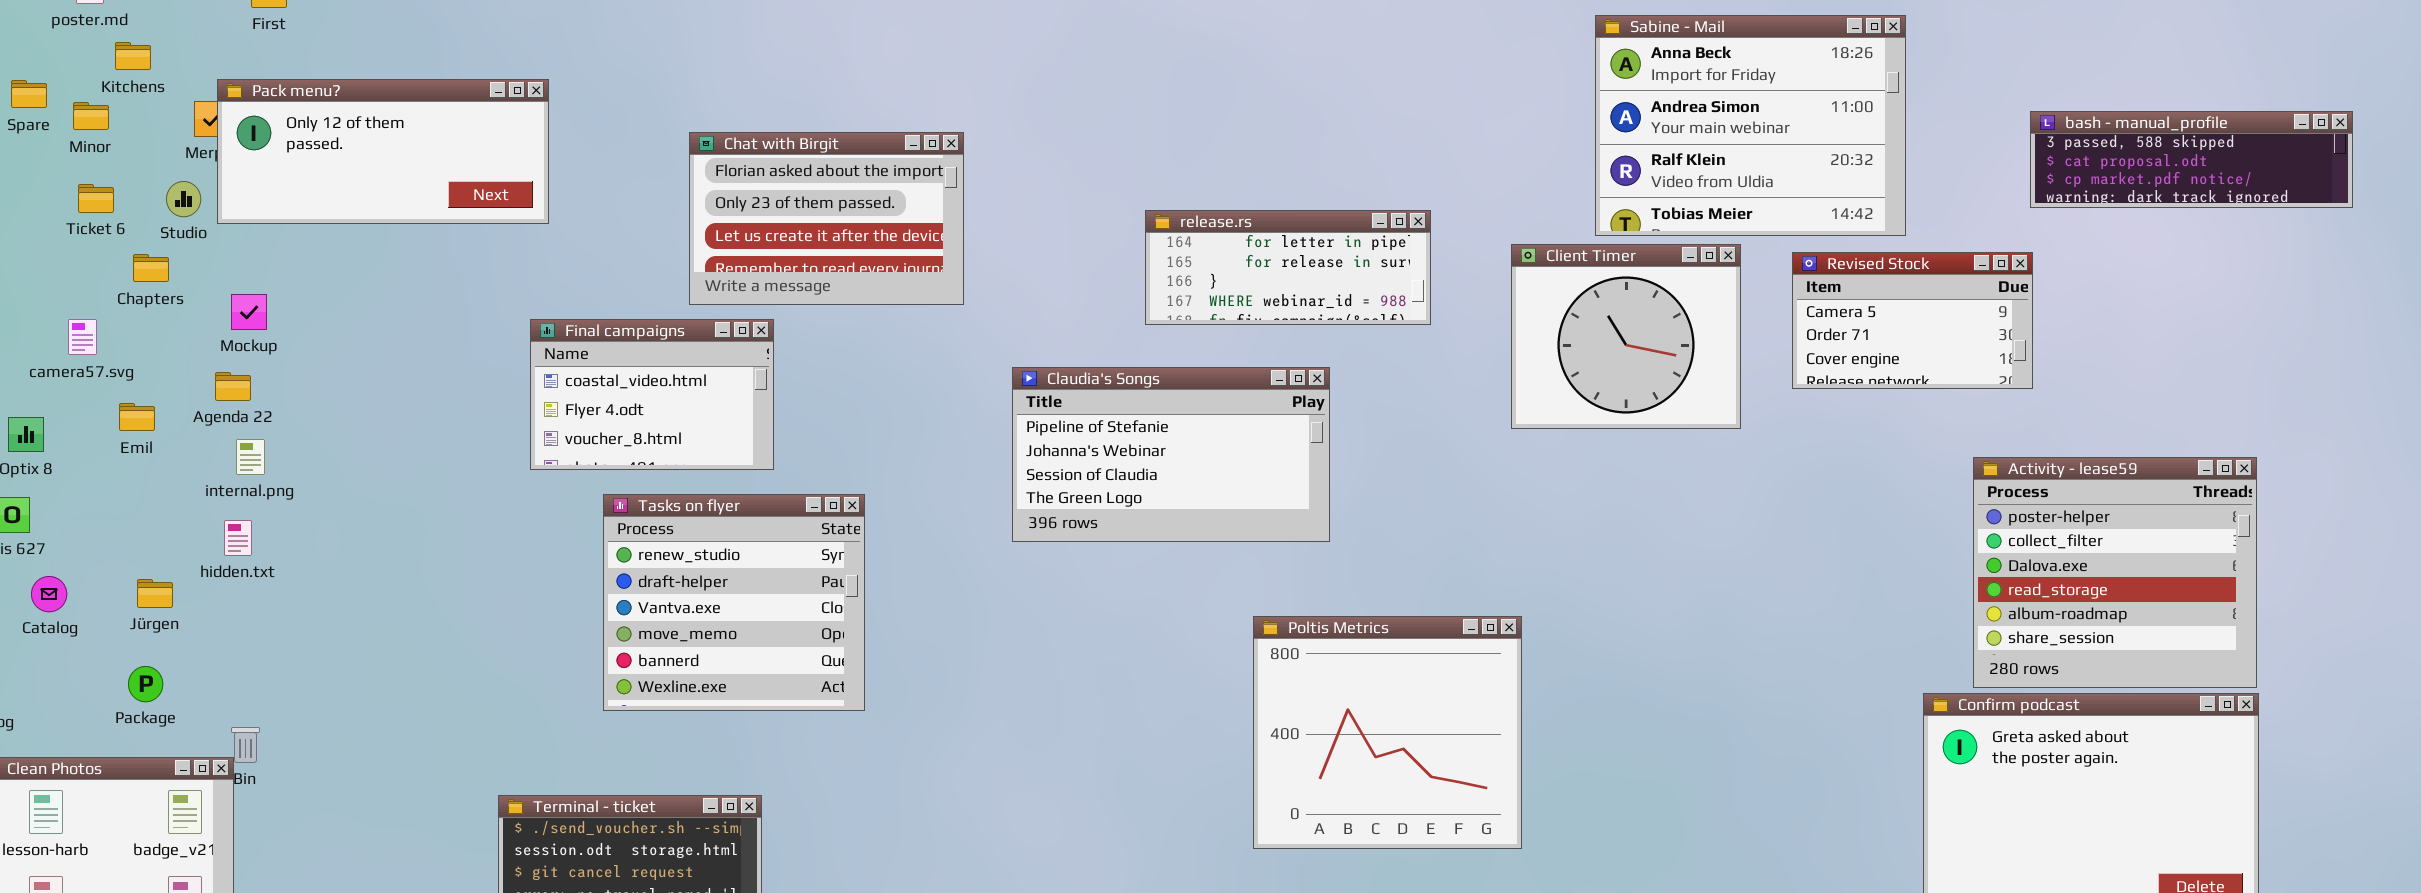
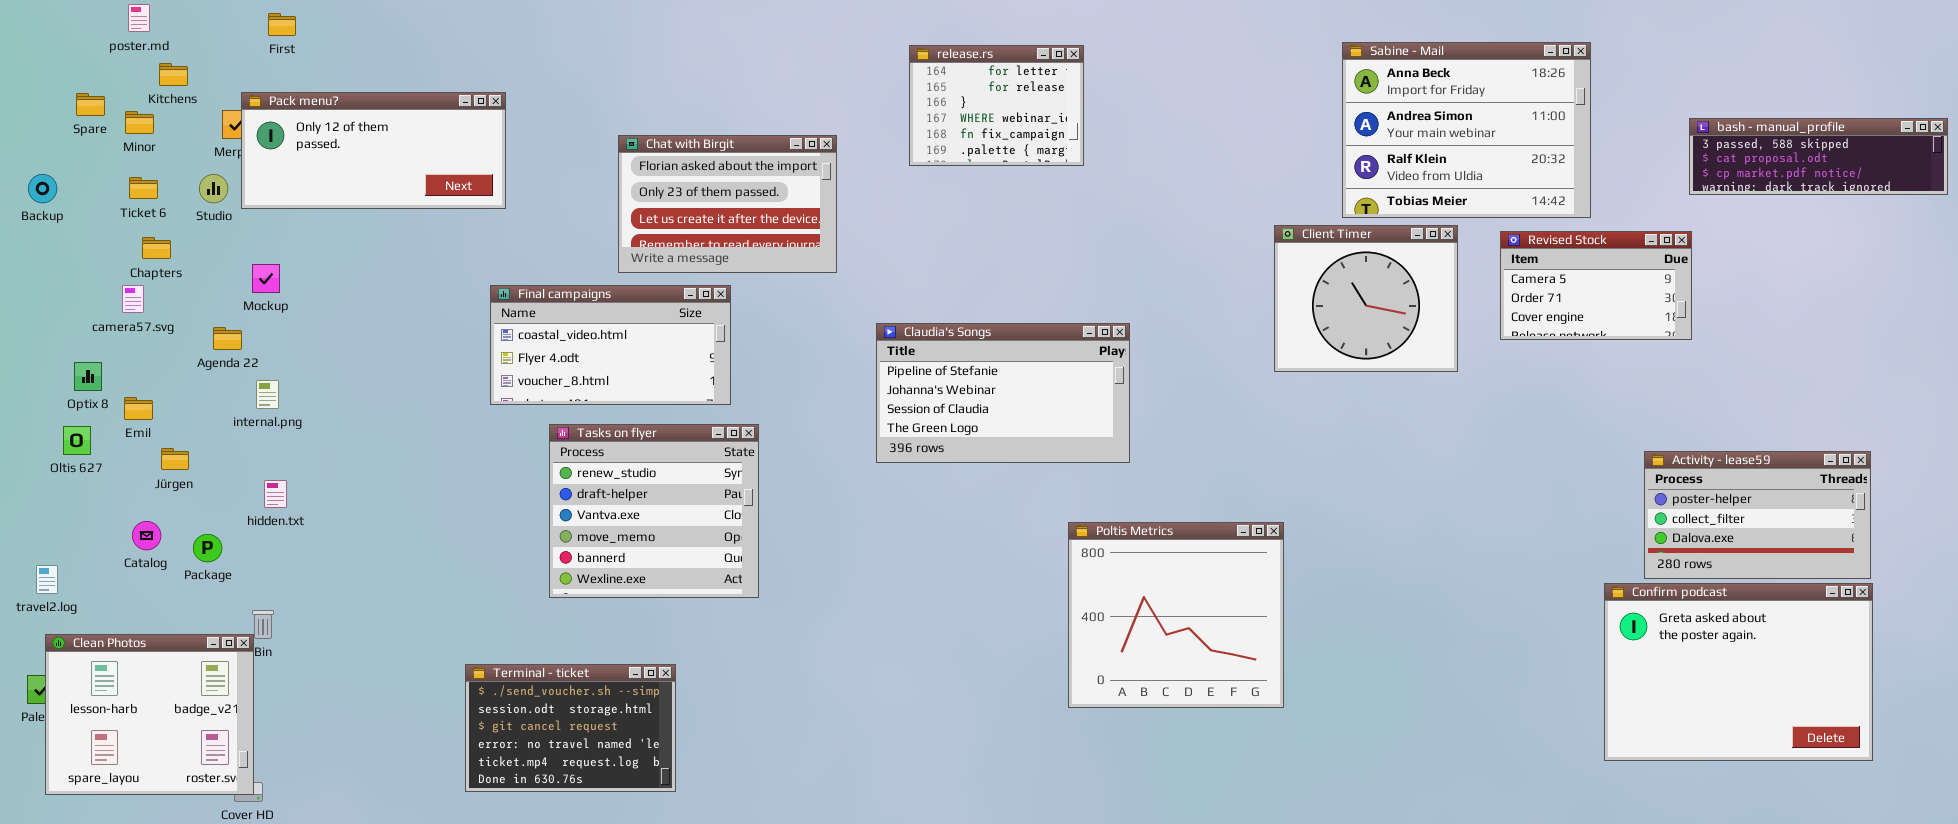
release.rs: [1145,210,1431,325] -> [909,45,1084,166], moved, resized
Chapters: [133,254,169,282] -> [142,237,171,259], moved
Final campaigns: [530,319,774,470] -> [490,285,731,405], resized
Agenda 22: [215,372,251,401] -> [213,327,242,350], moved
Emil: [119,403,155,431] -> [124,397,153,420], moved
Activity - lease59: [1973,457,2257,688] -> [1644,451,1871,579], resized
hidden.txt: [224,520,252,556] -> [264,480,287,508], moved
Catalog: [31,576,67,612] -> [132,521,161,550], moved
Jürgen: [137,579,173,608] -> [161,448,189,470], moved
Package: [128,666,163,702] -> [193,534,222,562], moved

